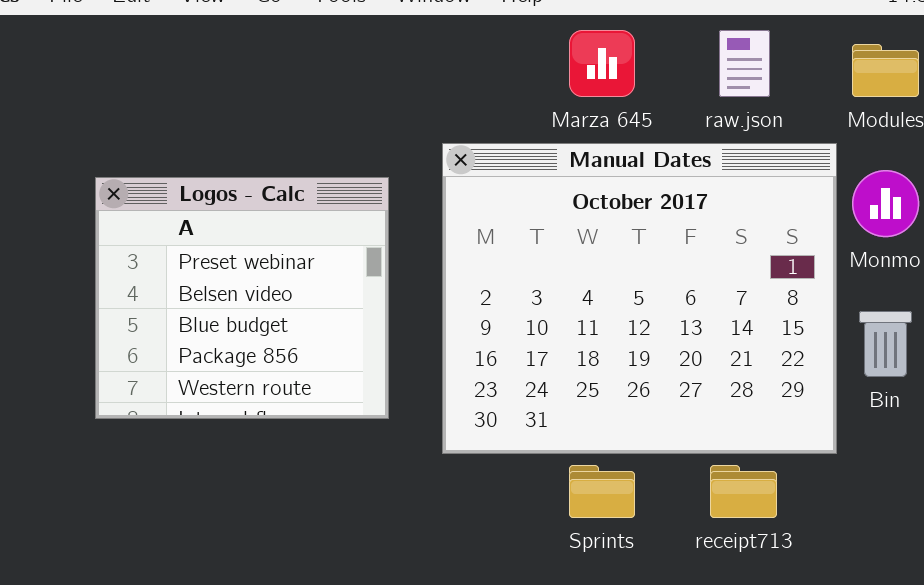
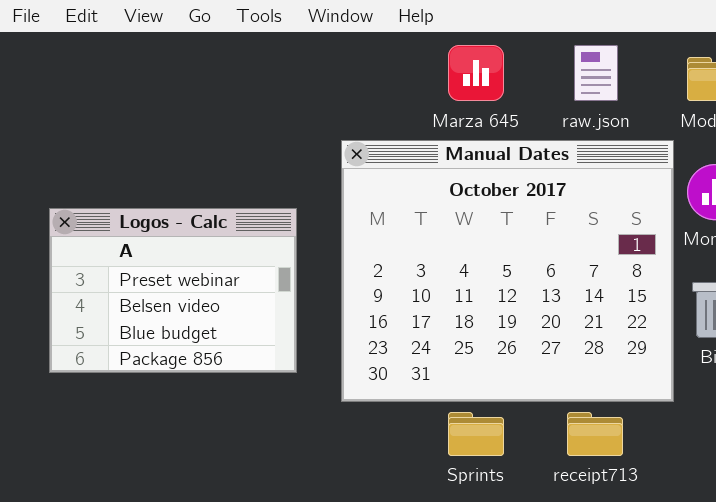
Logos - Calc: [95,177,389,419] -> [49,208,297,373], resized

